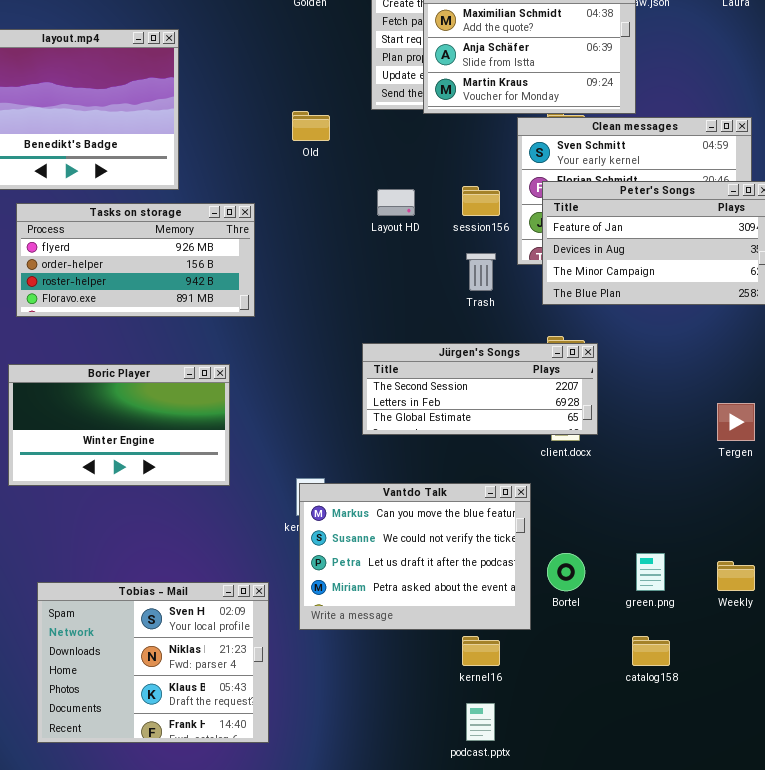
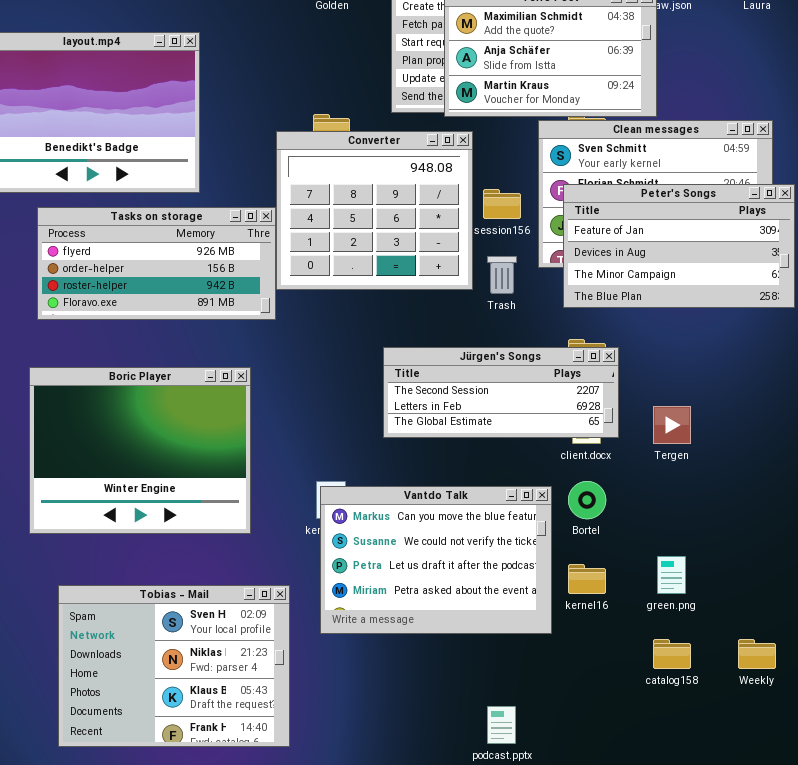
Converter: none -> [276,131,473,290], opened
Boric Player: [8,364,230,486] -> [29,367,251,534], resized
Tergen: [717,403,755,441] -> [653,406,691,444], moved
Bortel: [547,553,585,591] -> [568,481,606,519], moved
Weekly: [717,561,755,591] -> [738,639,776,669], moved
kernel16: [462,636,500,666] -> [568,564,606,594], moved

